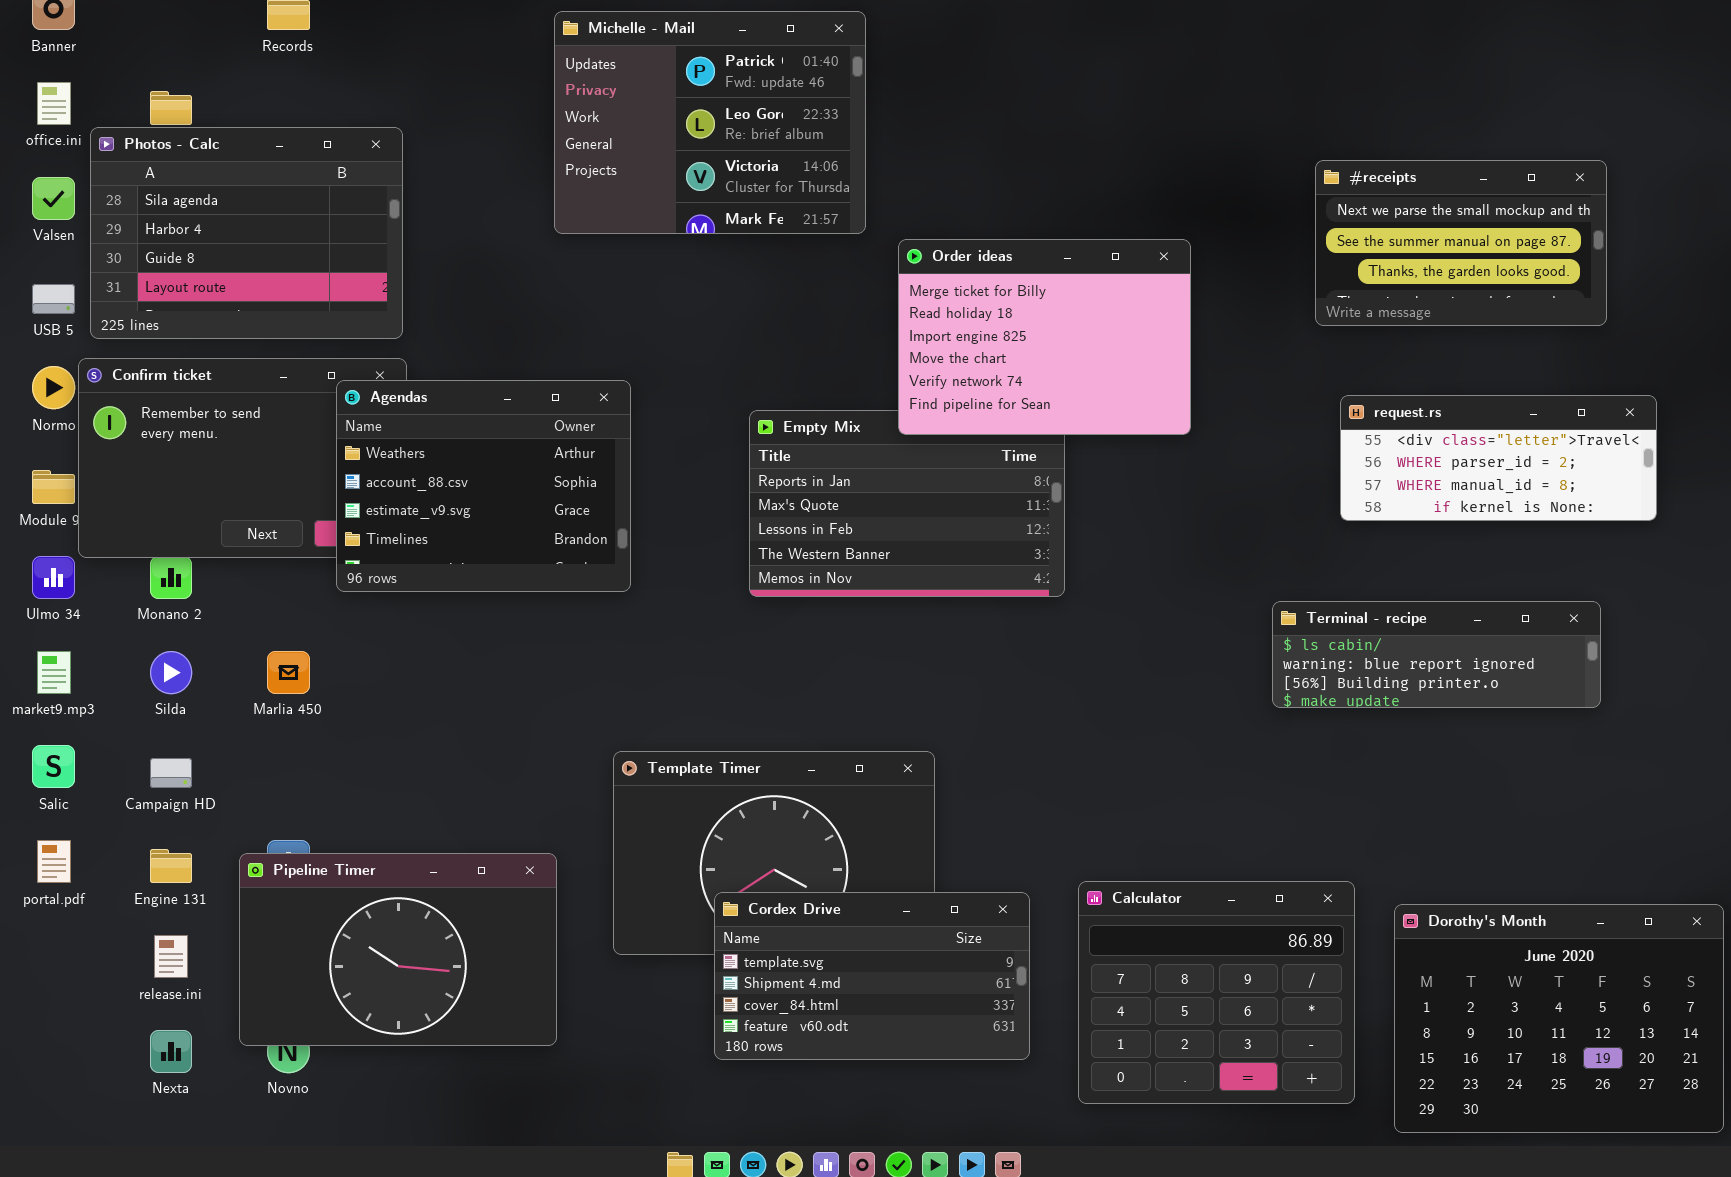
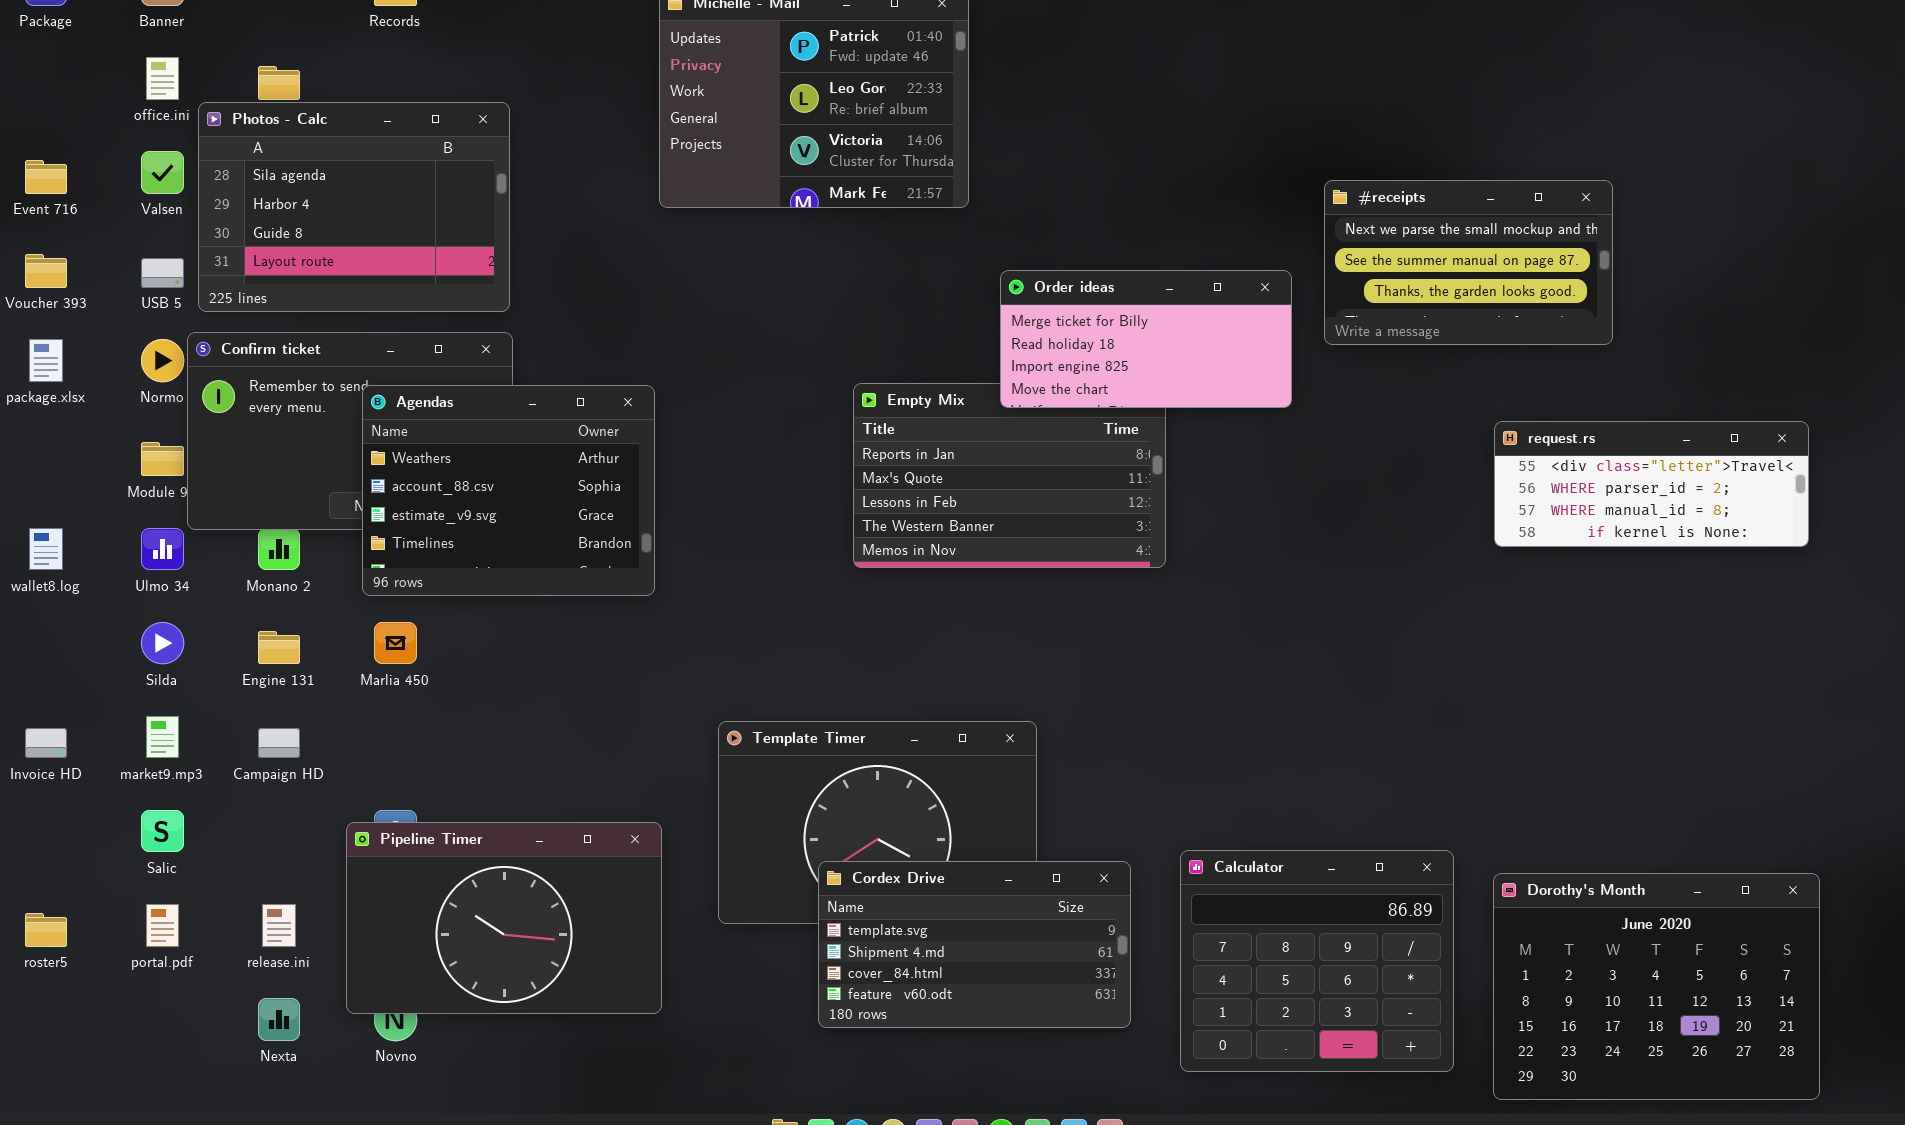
#receipts: [1315,160,1607,326] -> [1324,180,1613,345], moved
Order ideas: [898,239,1191,435] -> [1000,270,1292,408], resized
Agendas: [336,380,631,592] -> [362,385,655,596], moved
request.rs: [1340,395,1657,521] -> [1494,421,1809,547], moved
Terminal - recipe: [1272,601,1601,708] -> none, closed
market9.mp3: [37,651,71,694] -> [146,716,179,758], moved
Silda: [150,651,192,694] -> [141,622,184,664], moved
Salic: [32,745,75,788] -> [141,810,184,852], moved
portal.pdf: [37,840,71,883] -> [146,904,179,947], moved
Engine 131: [150,849,192,883] -> [258,631,300,664], moved

